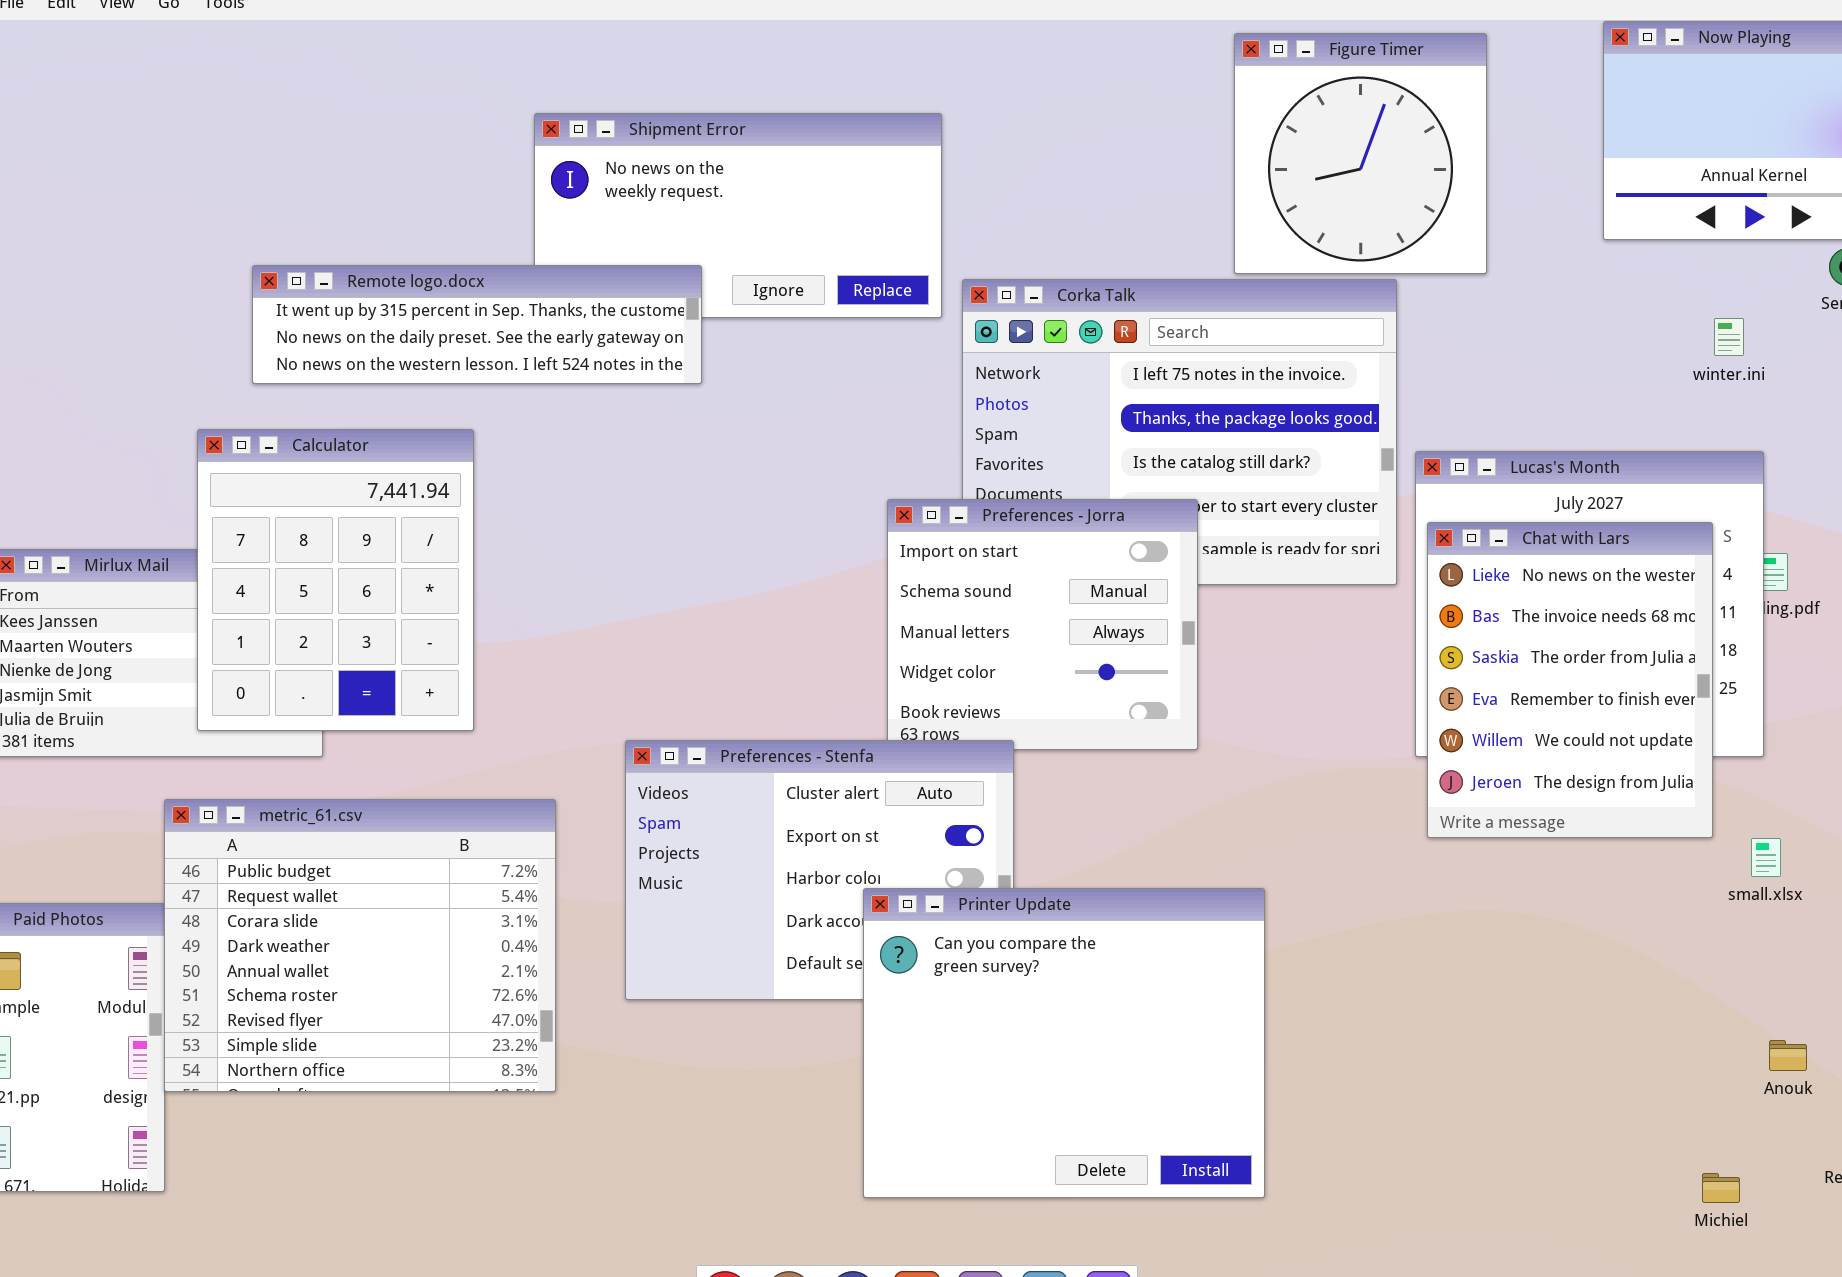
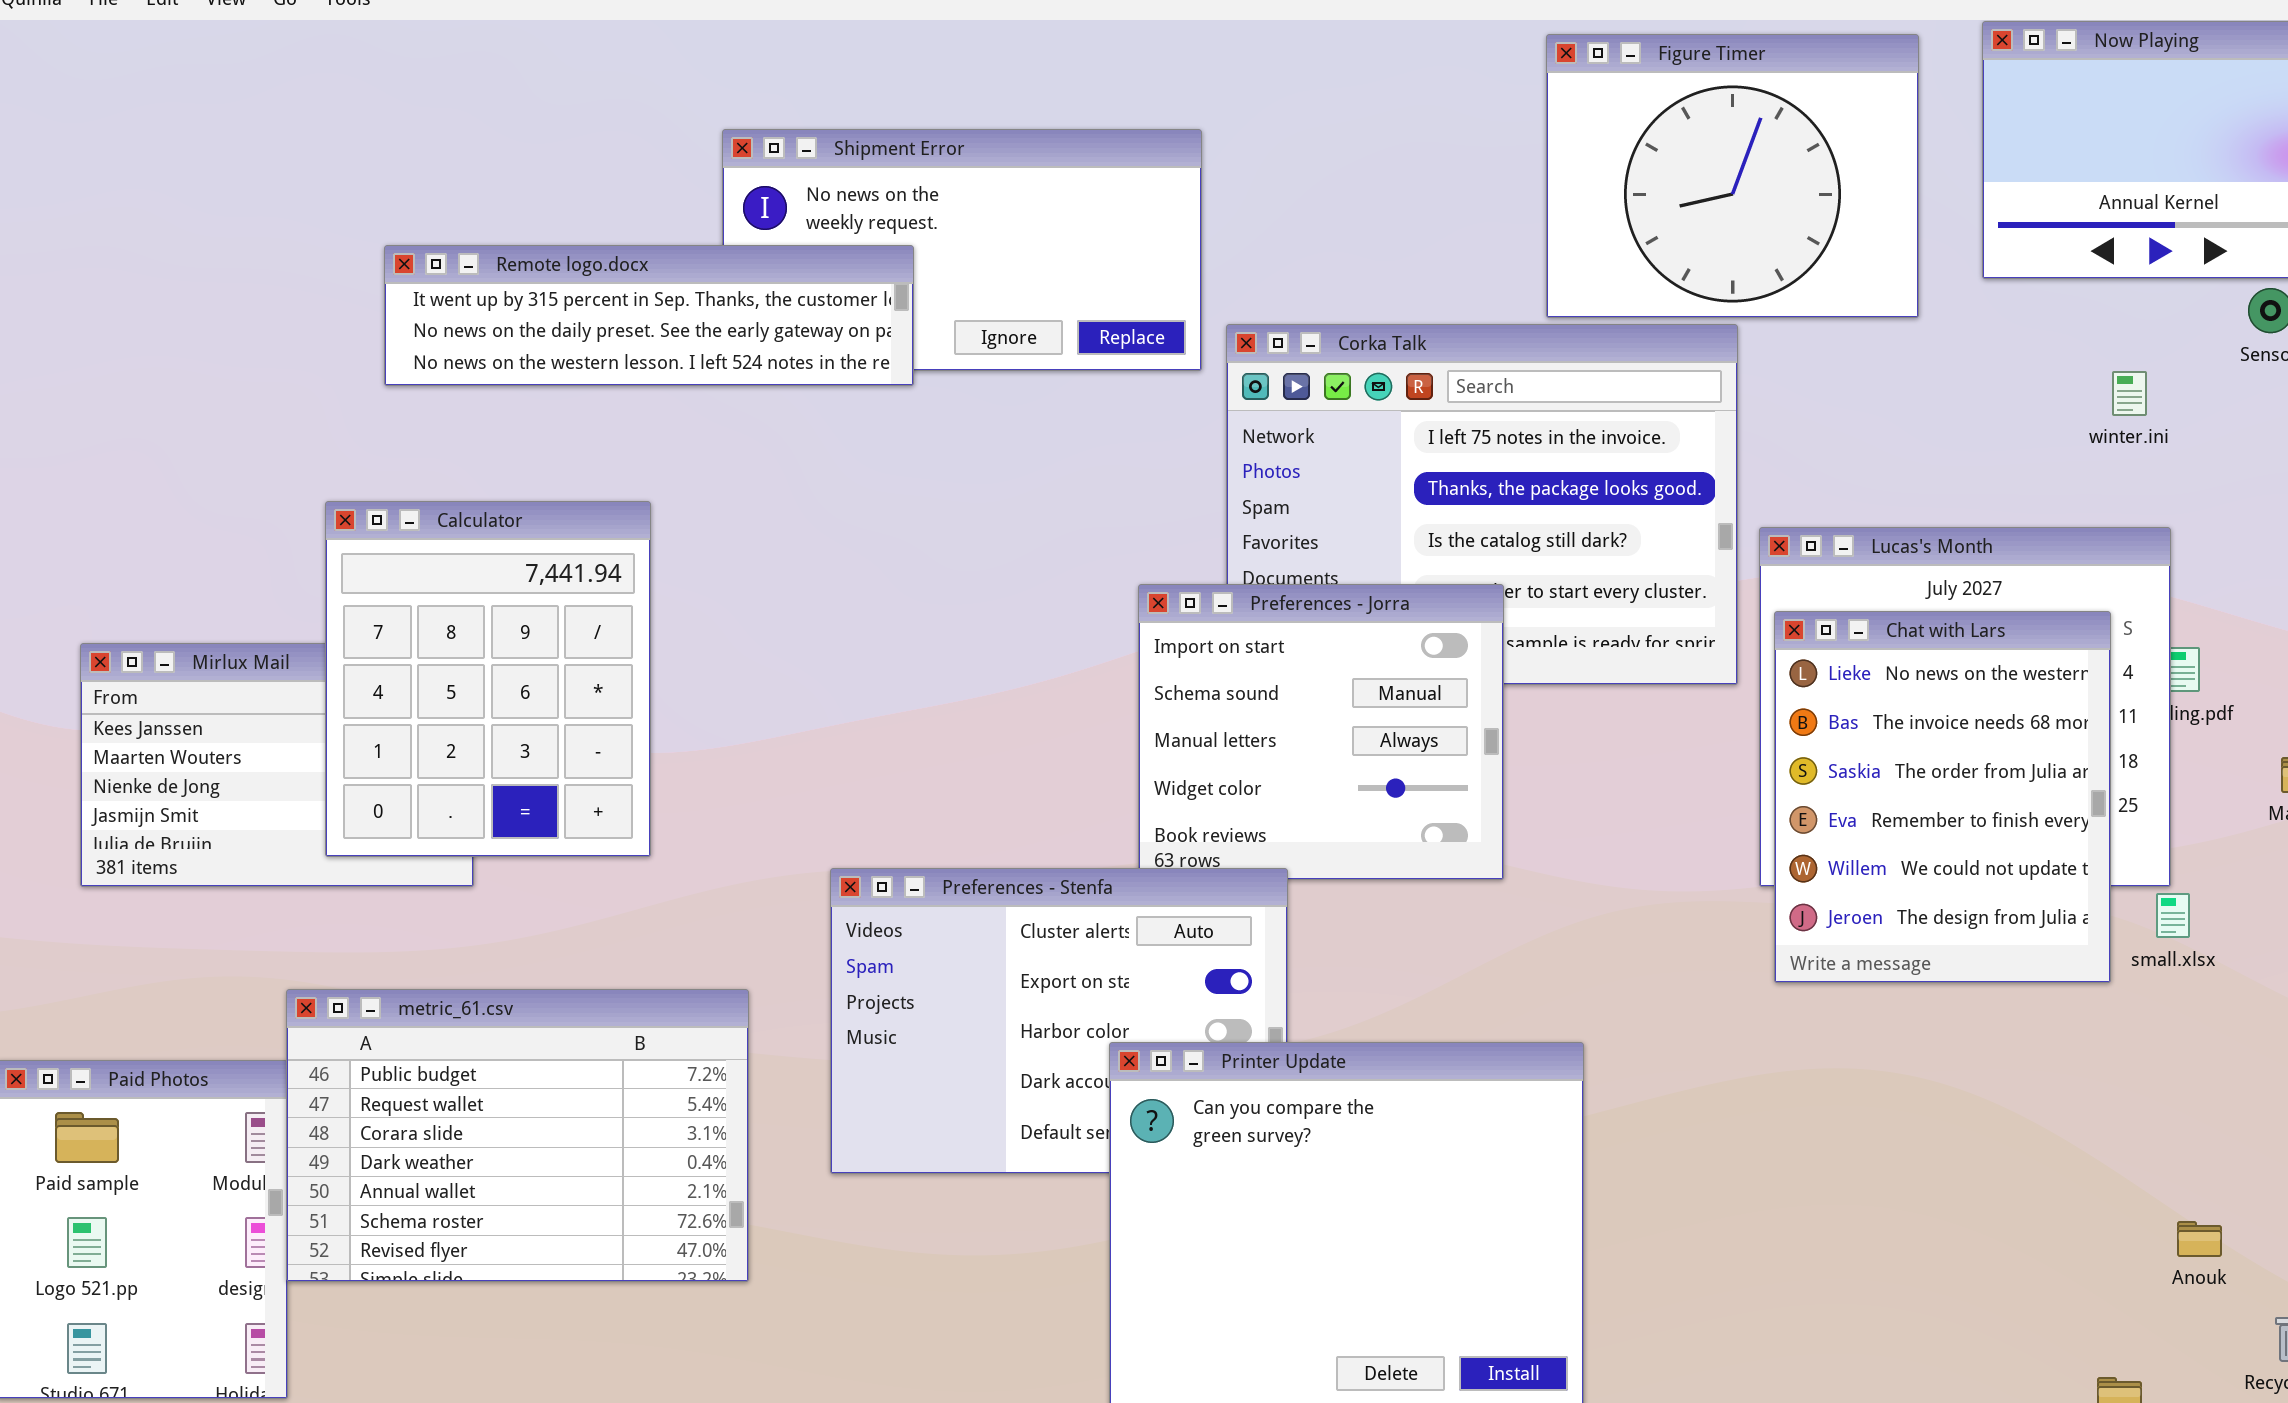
Figure Timer: [1234,33,1487,274] -> [1546,34,1919,318], resized
Remote logo.docx: [252,265,702,384] -> [384,245,914,386], moved
metric_61.csv: [164,799,556,1092] -> [286,989,749,1282], resized
small.xlsx: [1751,838,1781,877] -> [2156,893,2190,938], moved

